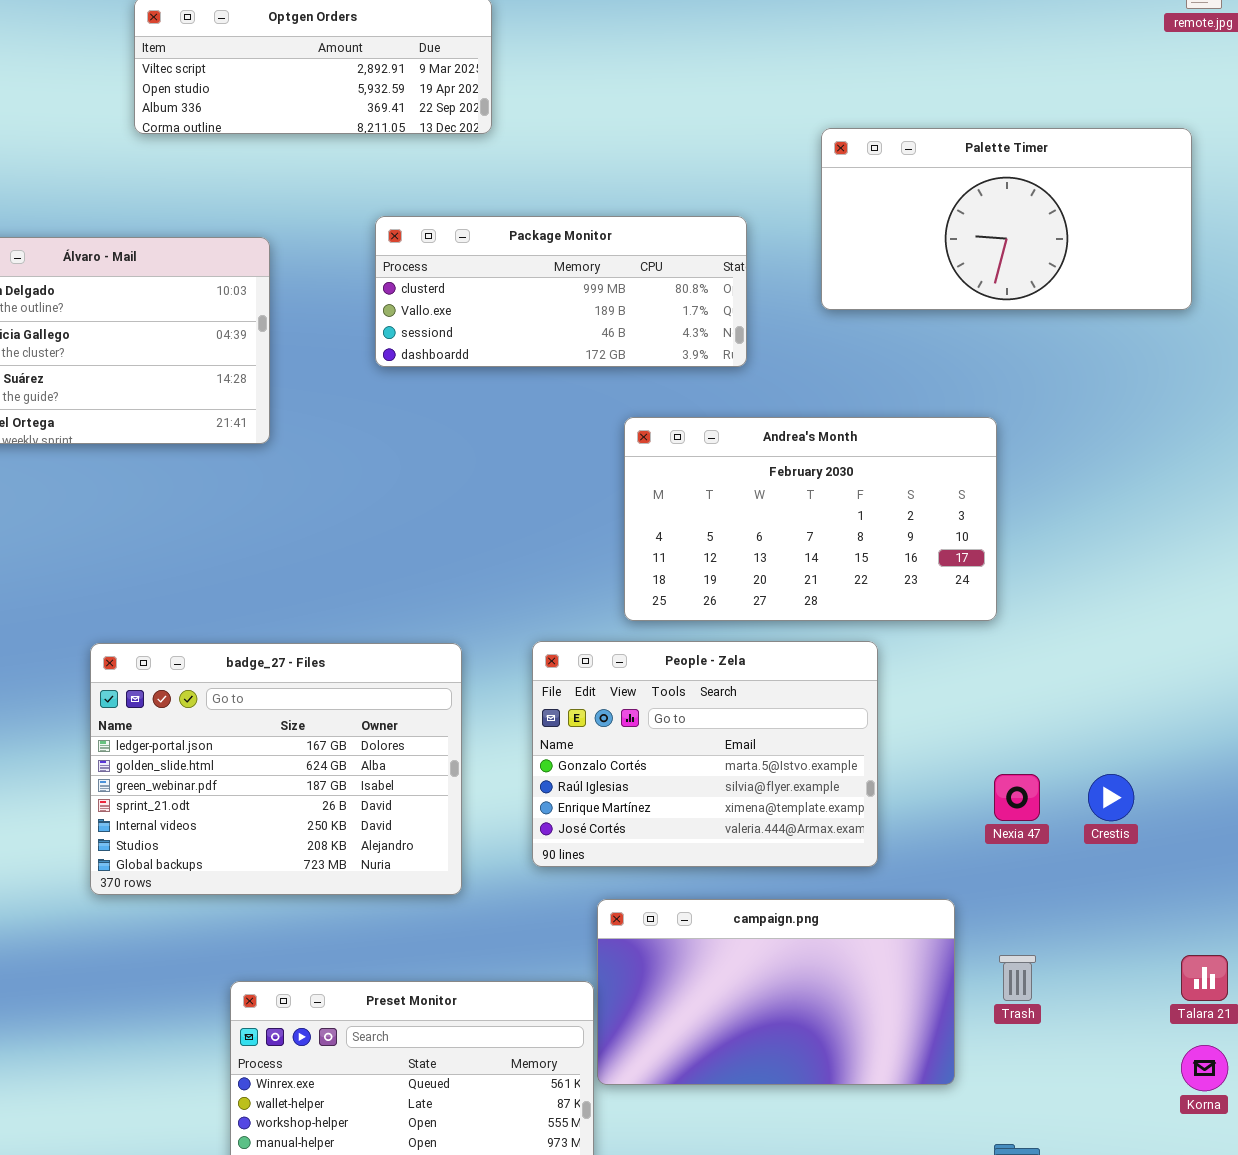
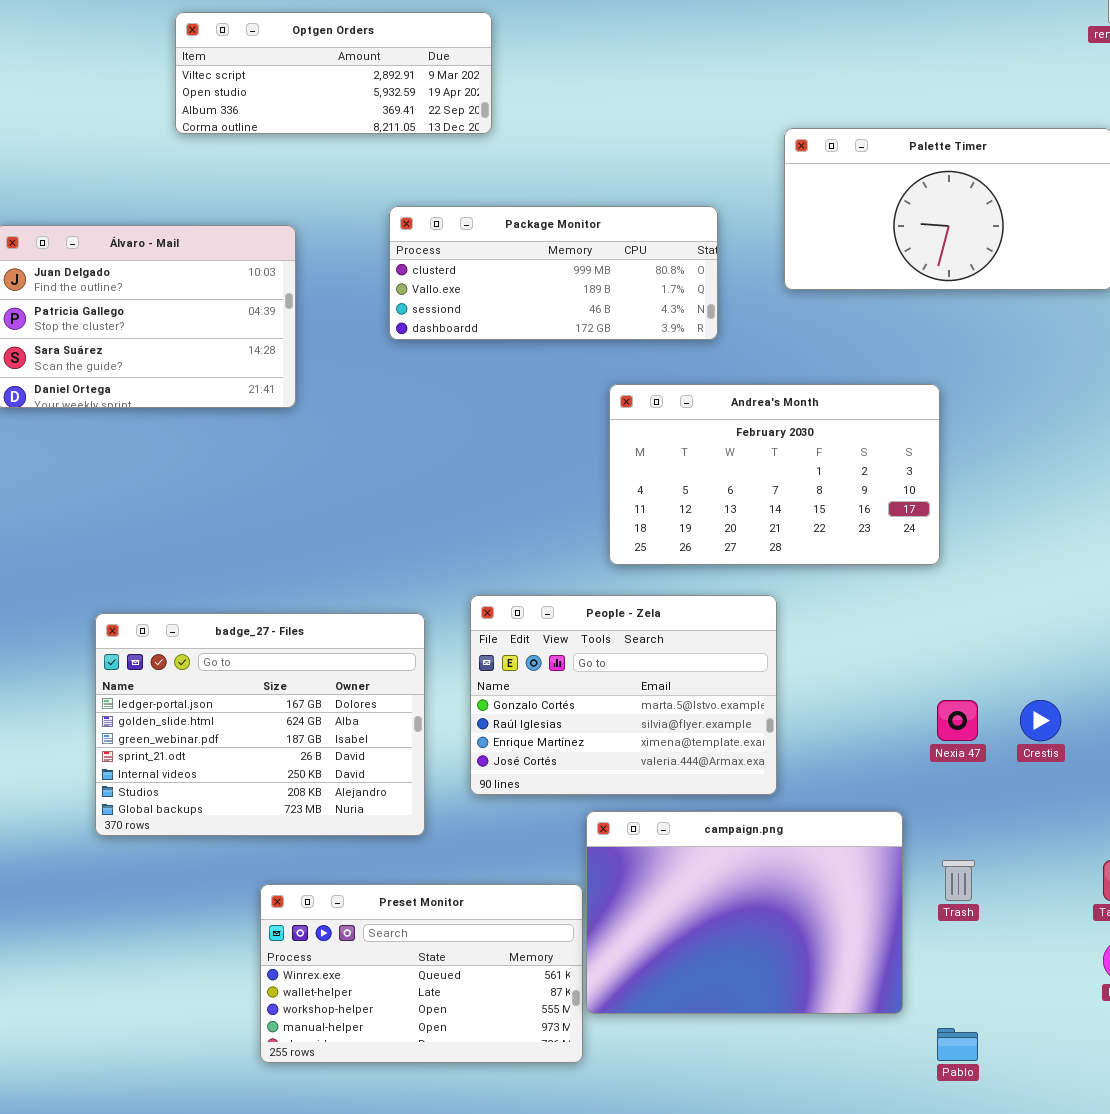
People - Zela: [532,641,878,867] -> [470,595,777,795], moved
badge_27 - Files: [90,643,462,895] -> [95,613,425,836], moved
campaign.png: [597,899,955,1085] -> [586,811,903,1014], resized

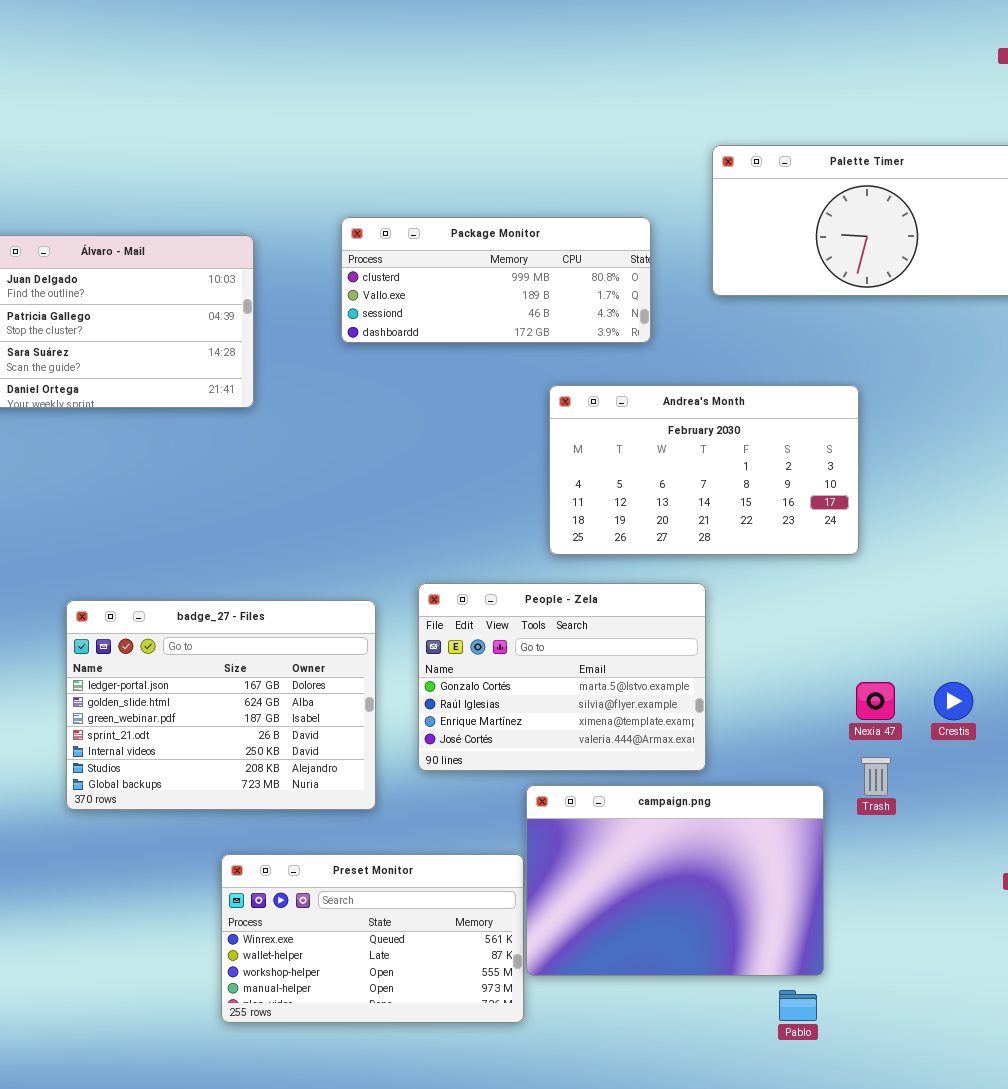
Optgen Orders: [175,12,492,134] -> none, closed
Trash: [942,860,975,901] -> [861,757,891,796], moved
Pablo: [937,1028,978,1061] -> [779,990,817,1021], moved

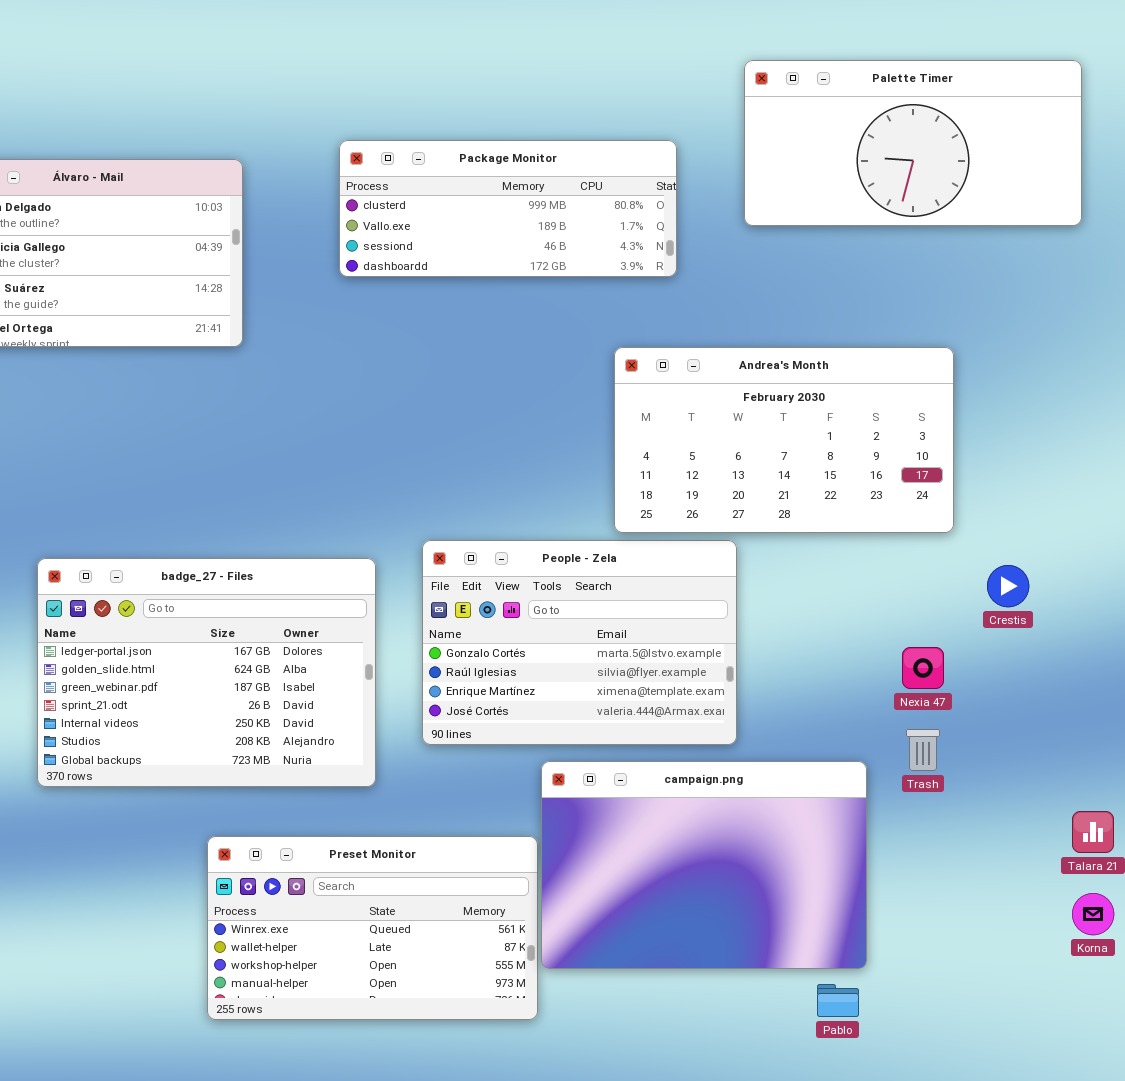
Andrea's Month: [549,385,859,555] -> [614,347,954,533], moved
Crestis: [934,682,973,720] -> [987,565,1029,607], moved

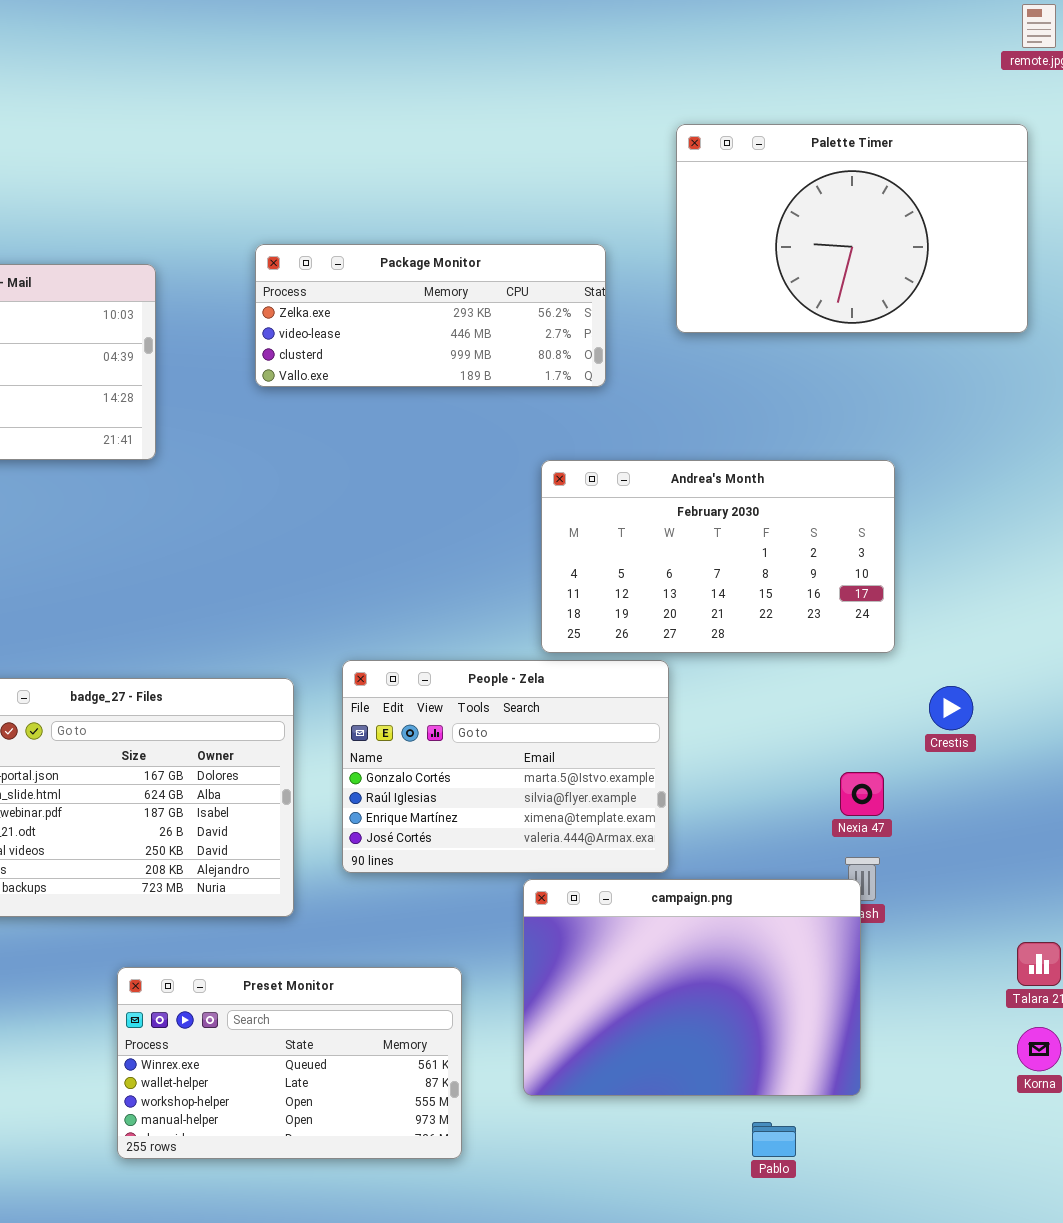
Palette Timer: [744,60,1082,226] -> [676,124,1028,333], resized
Package Monitor: [339,140,677,277] -> [255,244,606,387], scrolled up 2 rows
campaign.png: [541,761,867,969] -> [523,879,861,1096], moved

